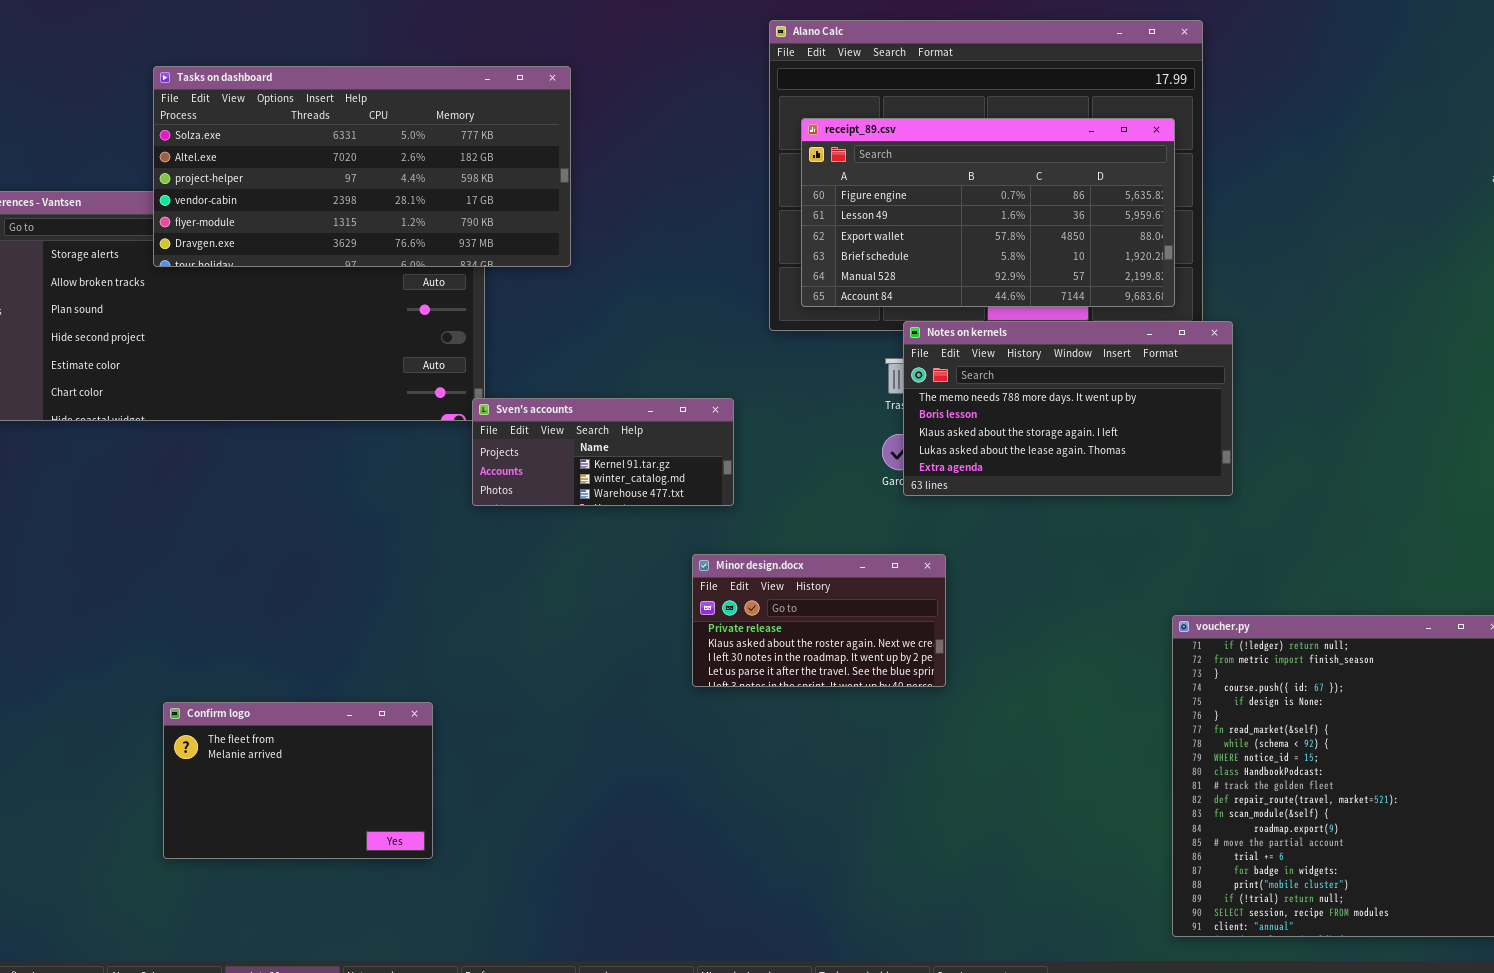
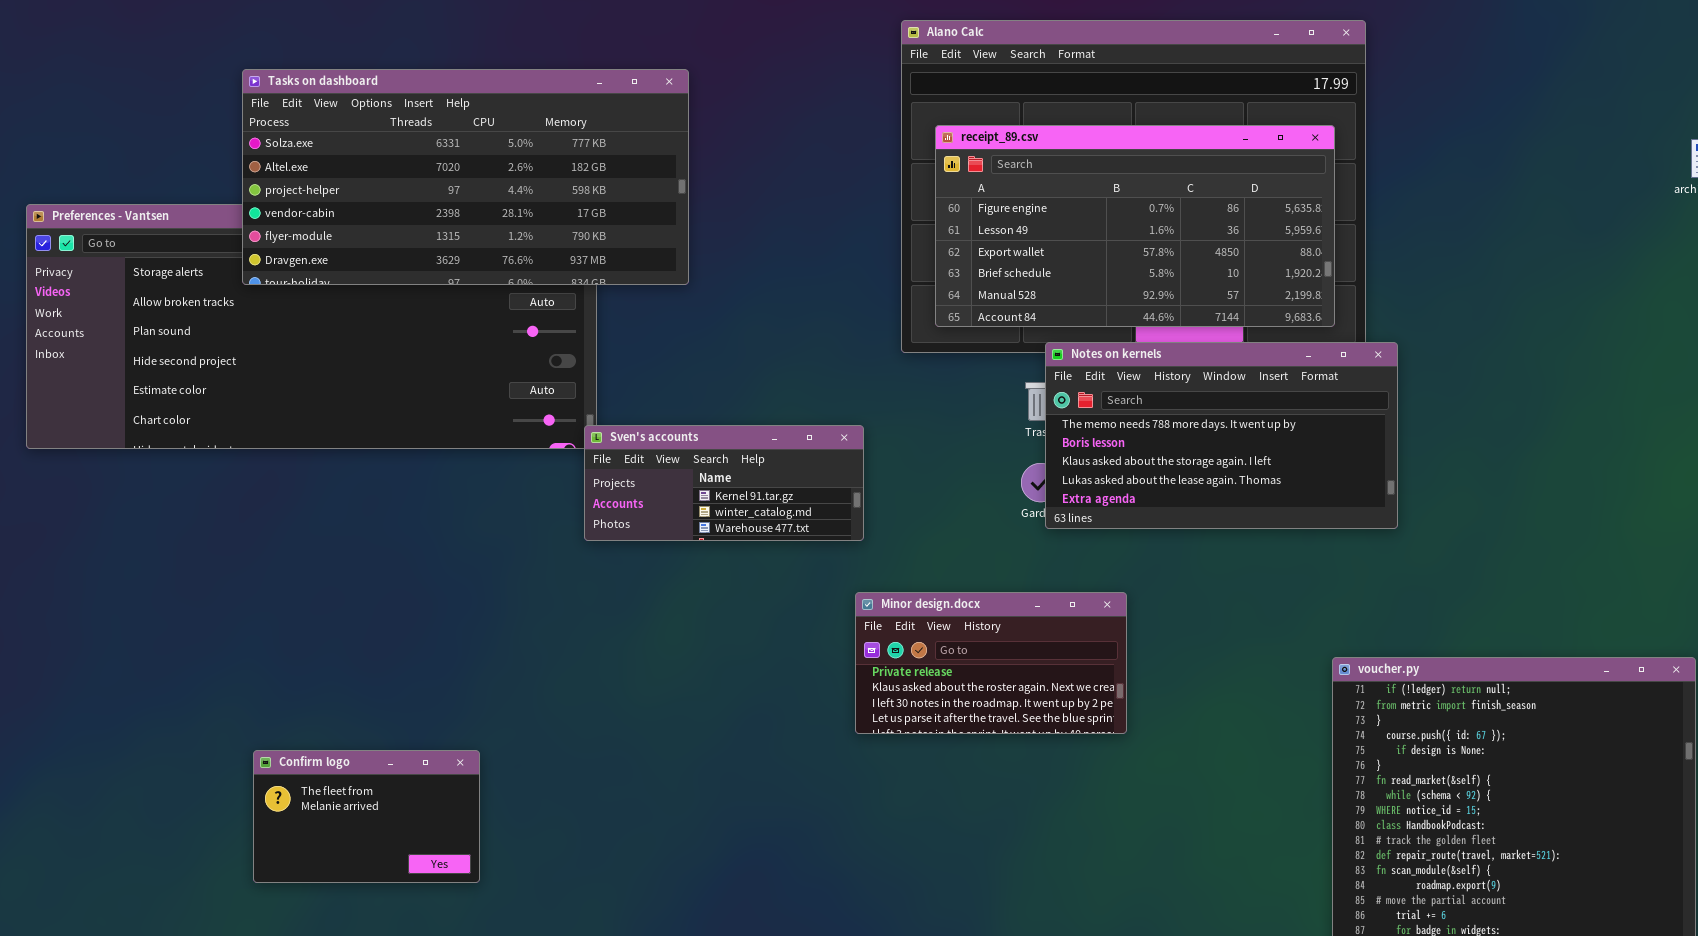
Minor design.docx: [692,554,946,687] -> [855,592,1127,734], moved
Confirm logo: [163,702,433,859] -> [253,750,480,883], resized

